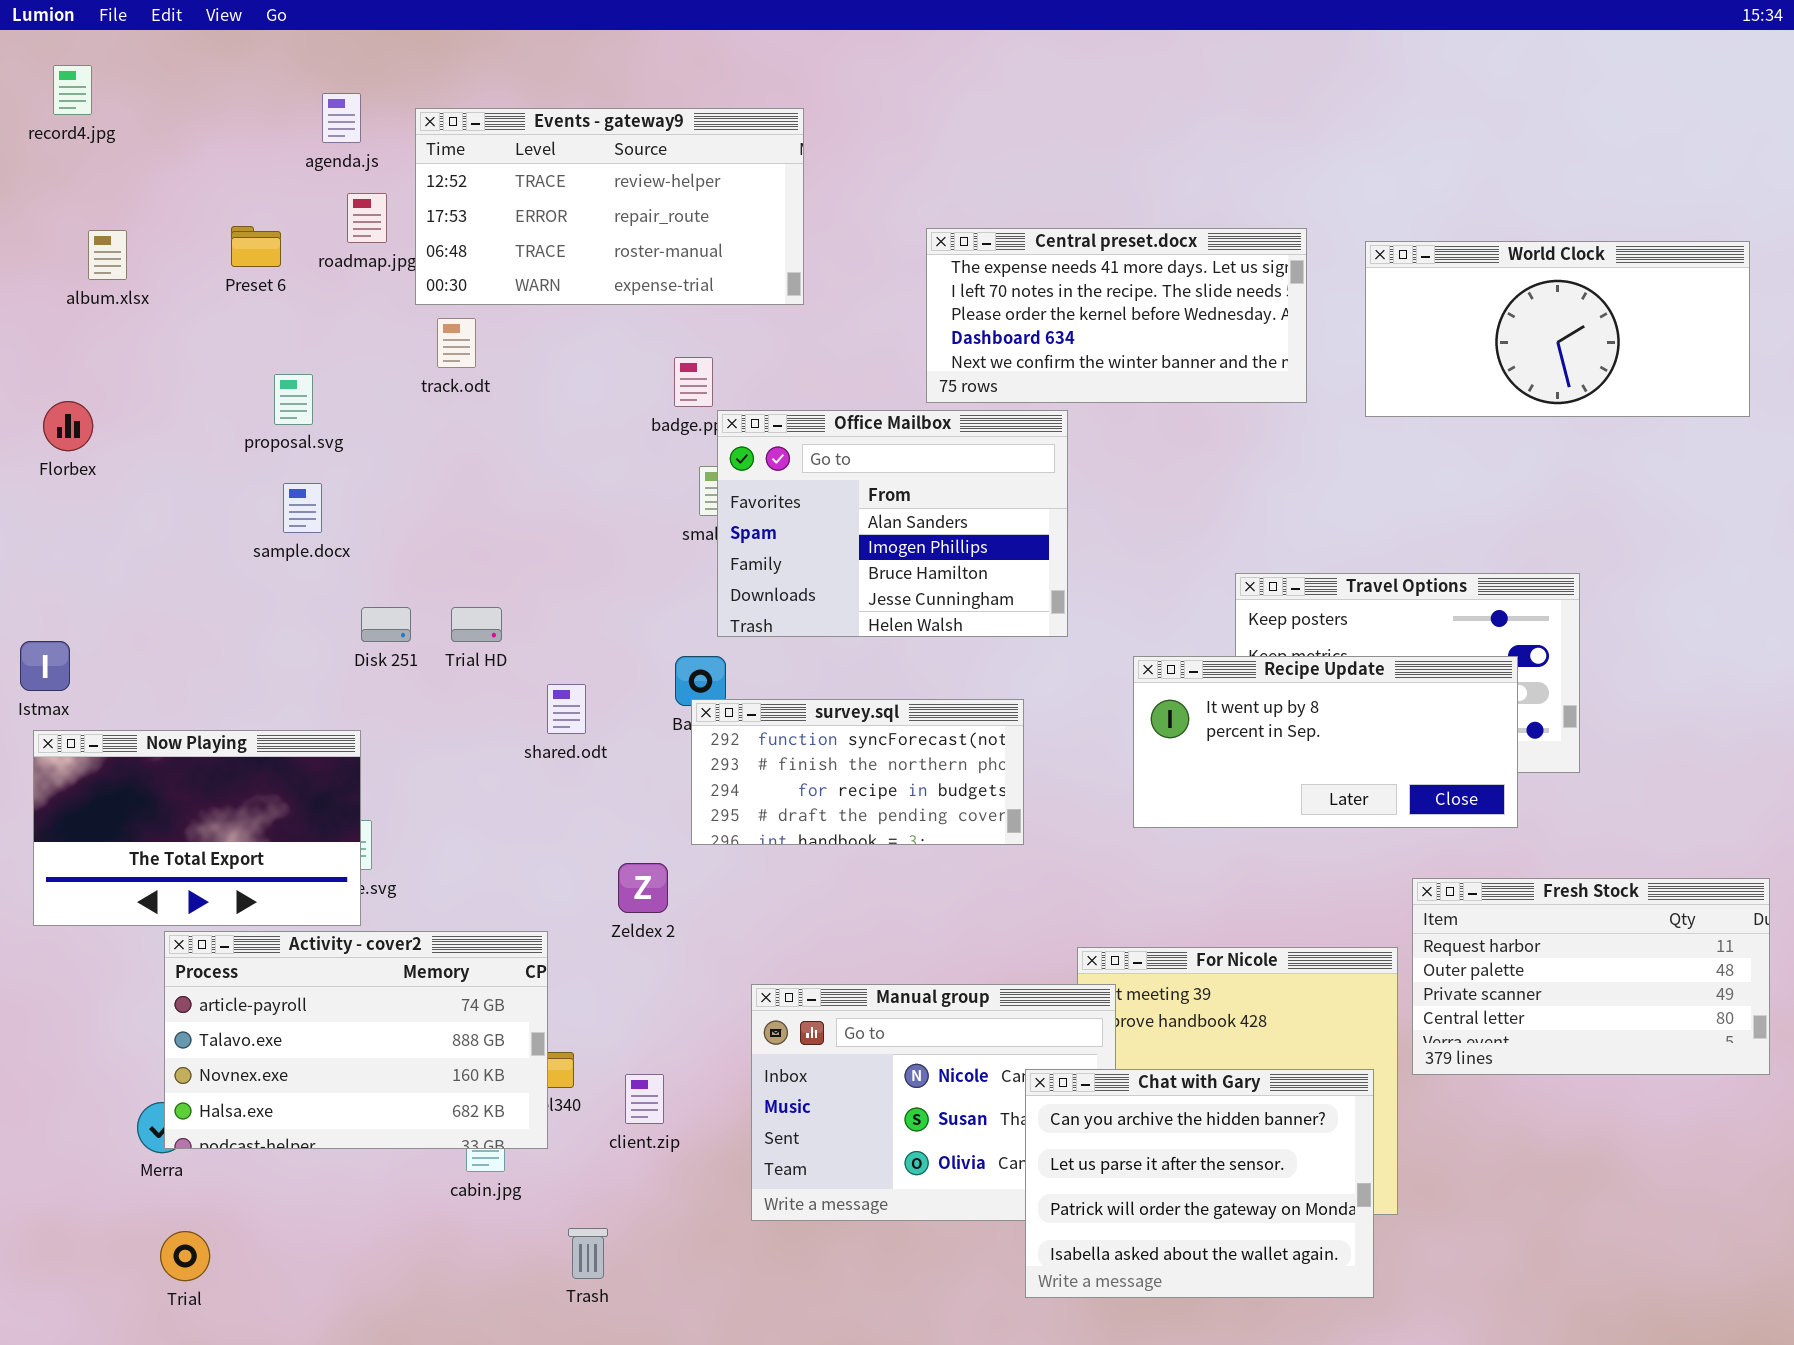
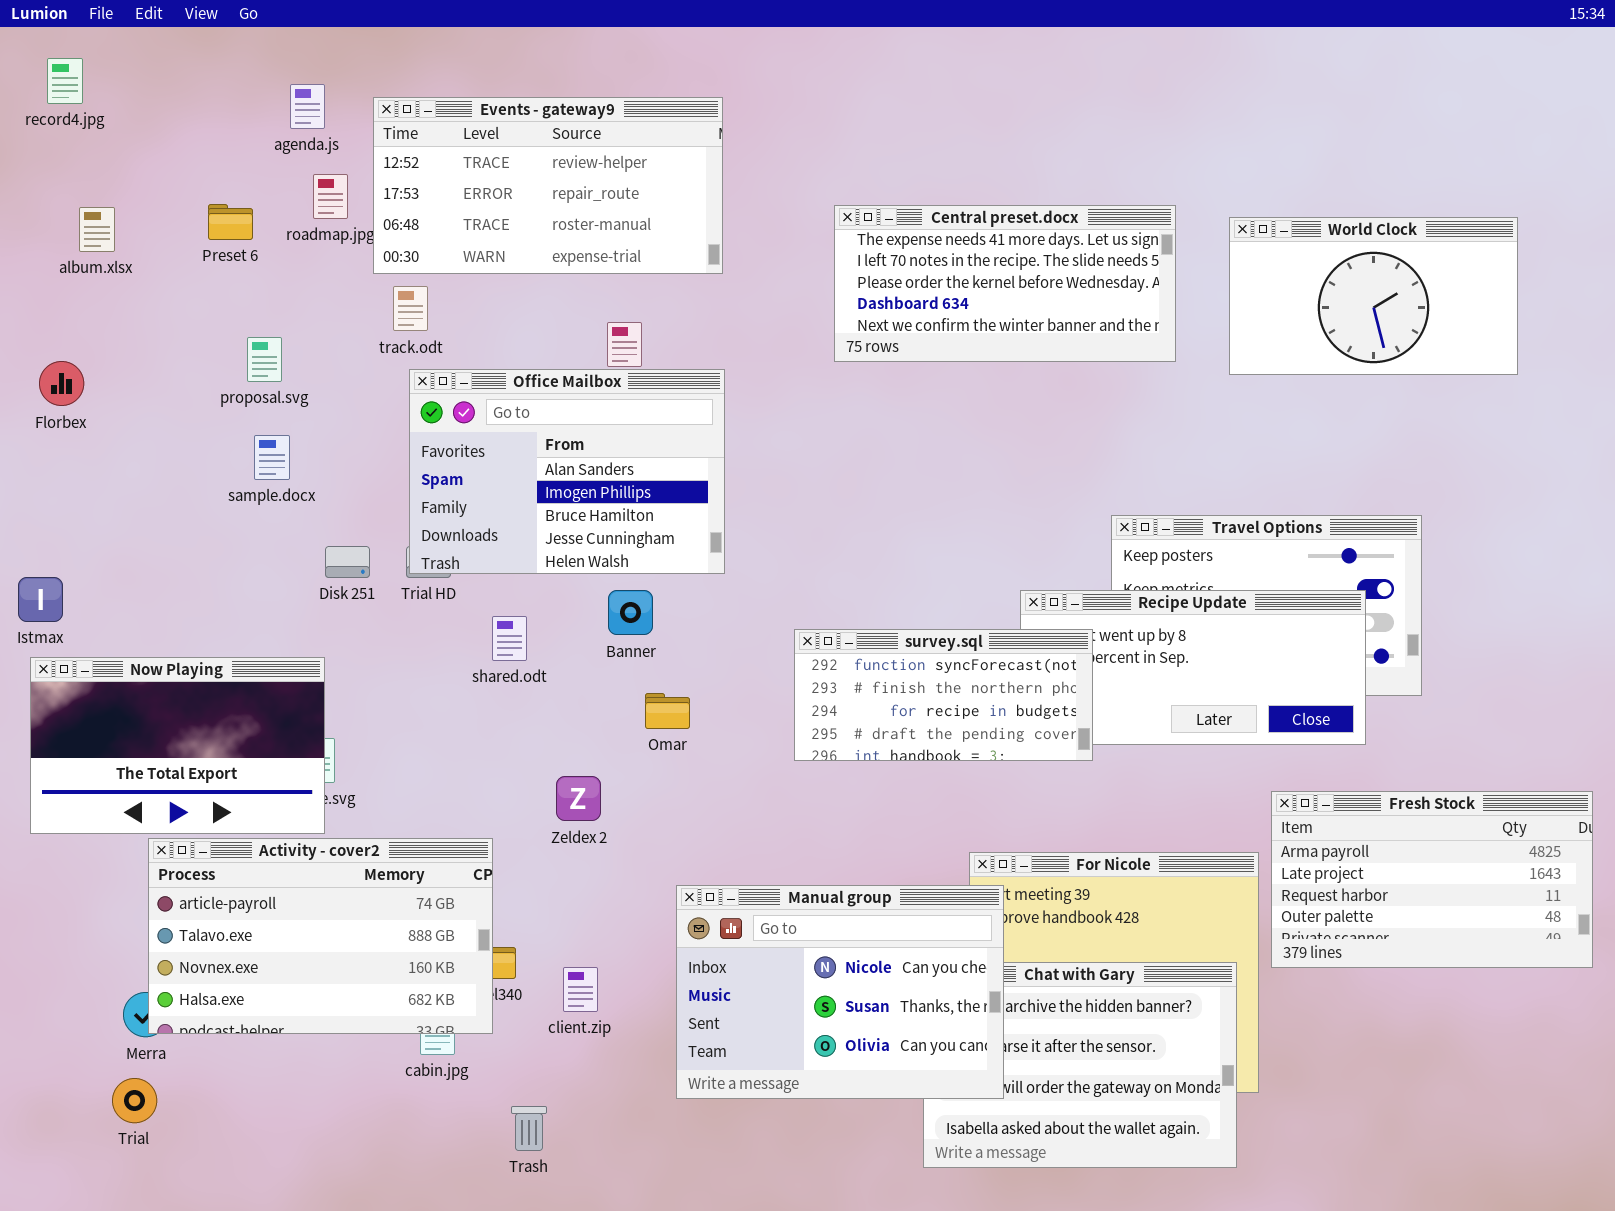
World Clock: [1365,241,1750,417] -> [1229,217,1518,375], resized
Office Mailbox: [717,410,1068,637] -> [409,369,725,574], moved
survey.sql: [691,699,1024,845] -> [794,629,1093,761], moved
Fresh Stock: [1412,878,1770,1075] -> [1271,791,1593,968], scrolled up 2 rows
Manual group: [751,984,1116,1221] -> [676,885,1004,1099], raised
Trial: [160,1231,210,1281] -> [112,1078,157,1123], moved

